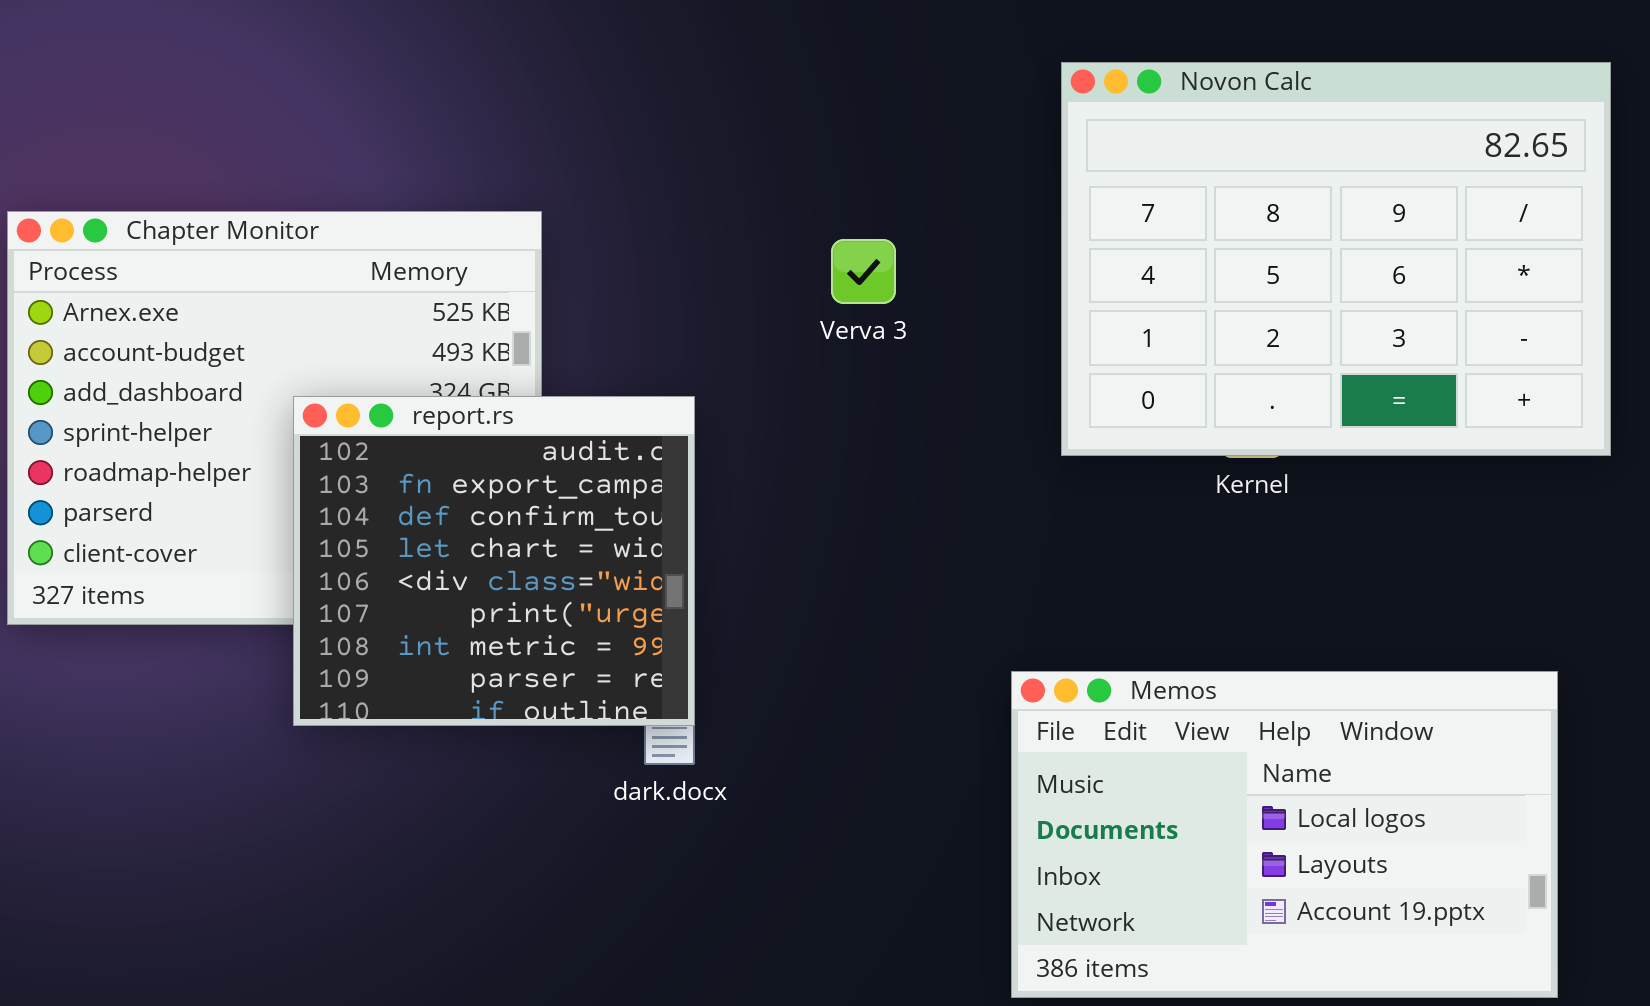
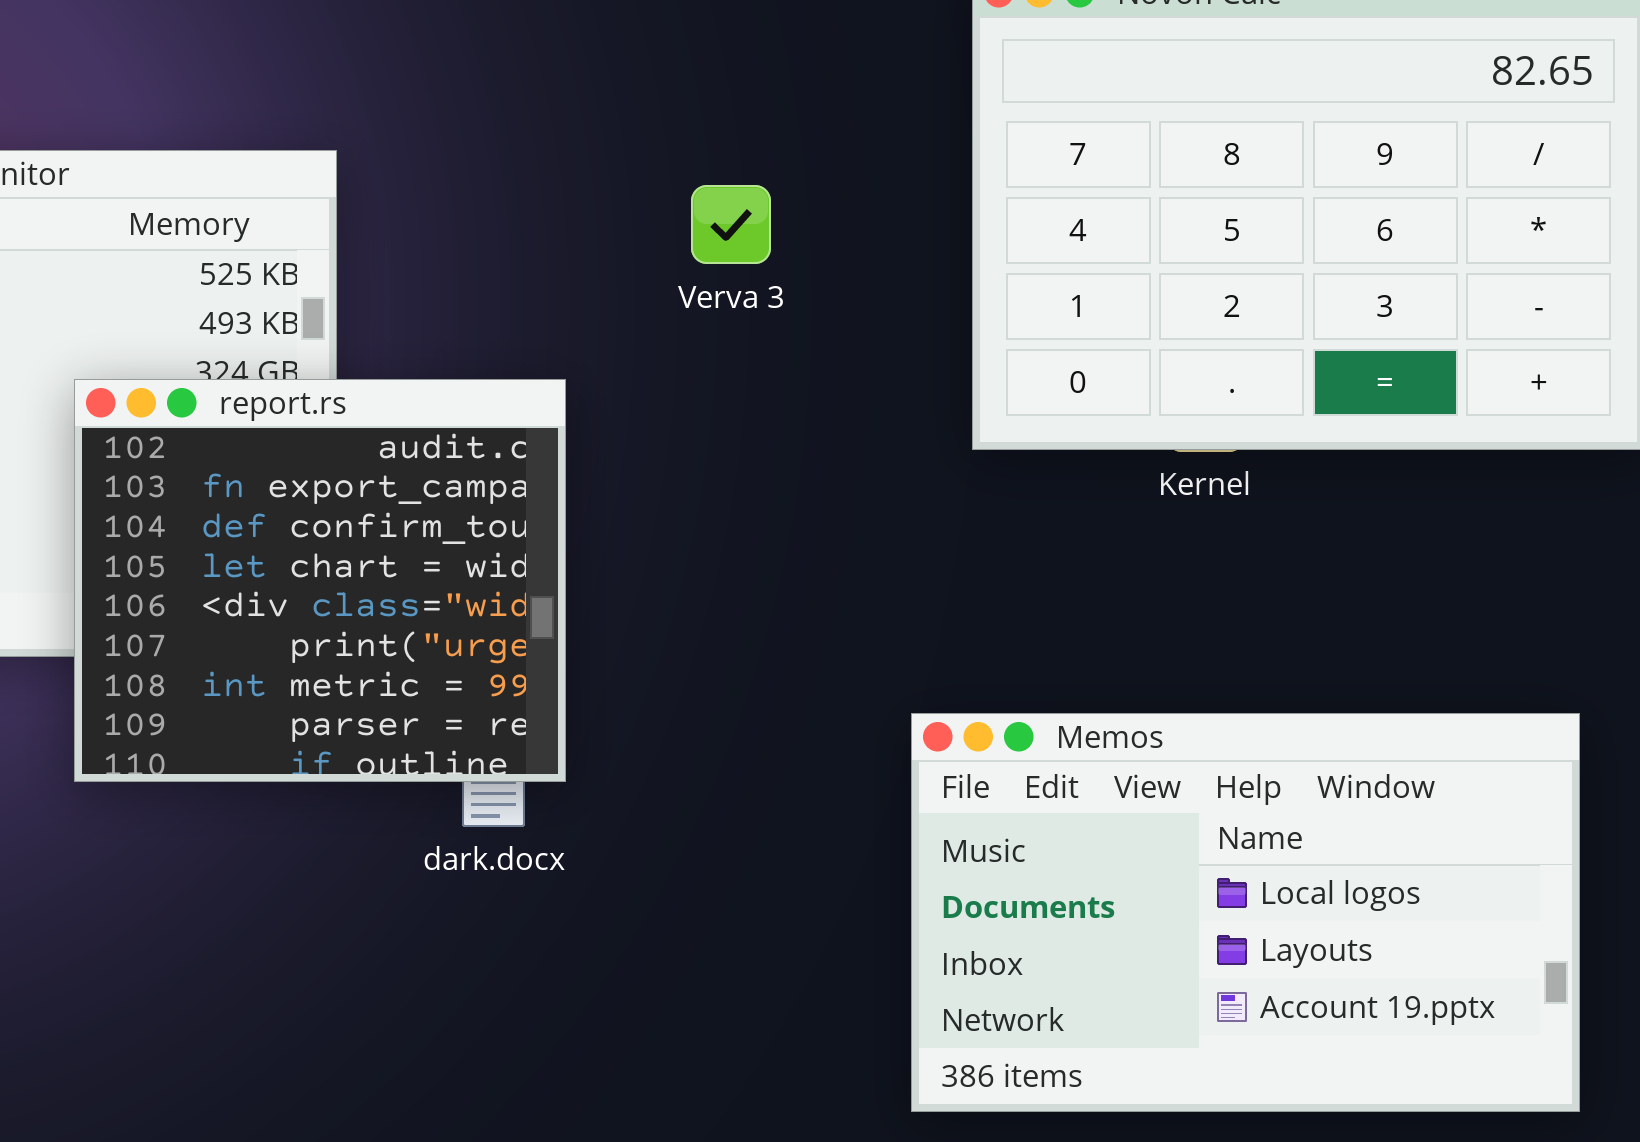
report.rs: [293,396,695,726] -> [74,379,566,782], moved

